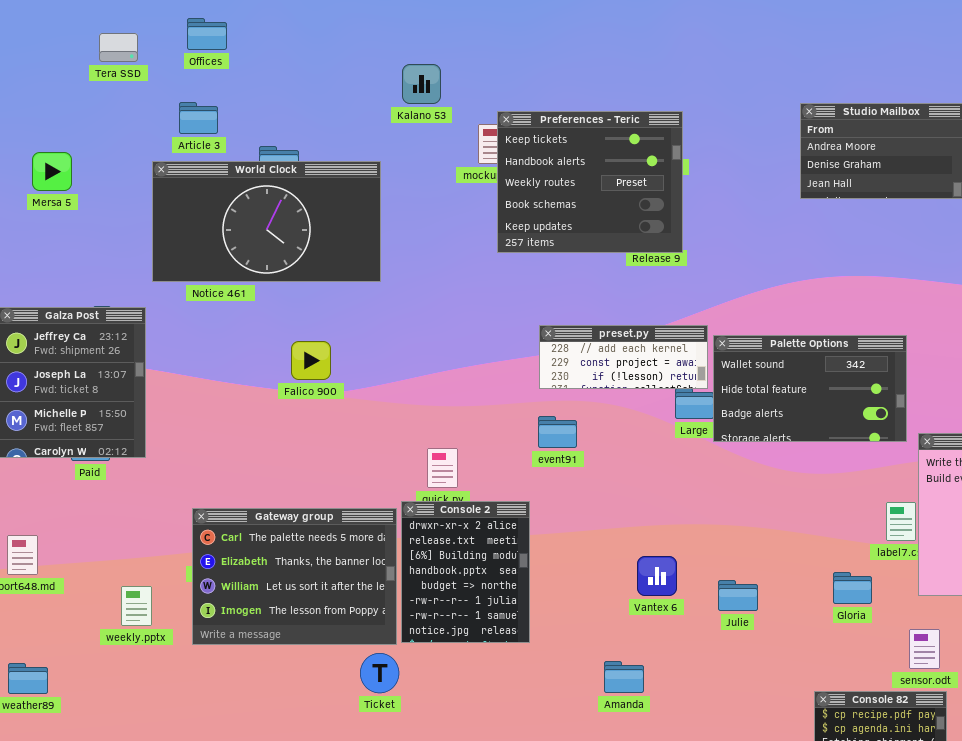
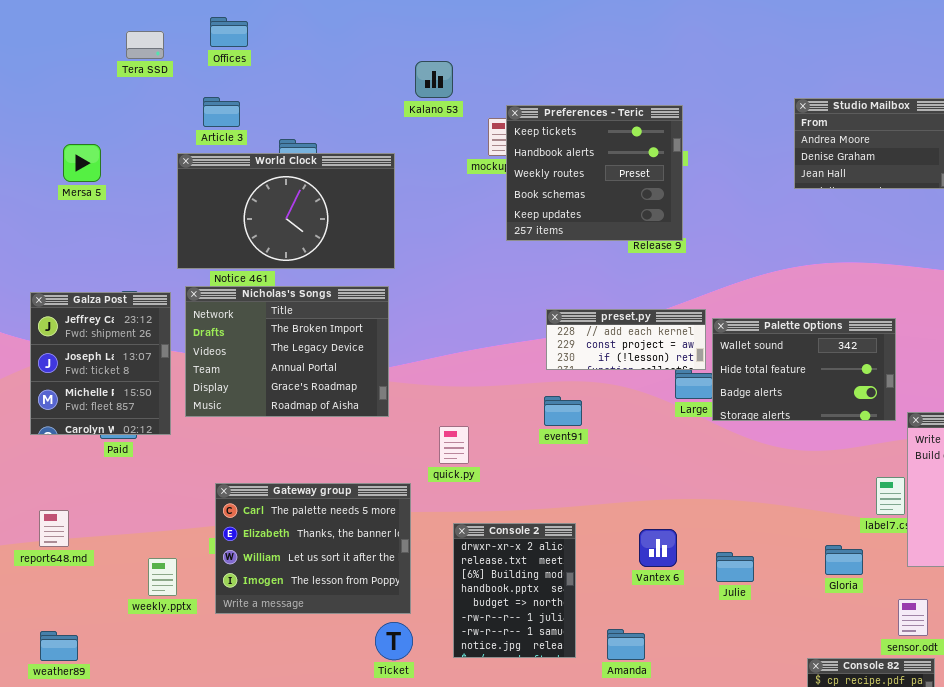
Nicholas's Songs: none -> [185,286,389,417], opened
Console 2: [401,501,530,643] -> [453,523,576,658], moved

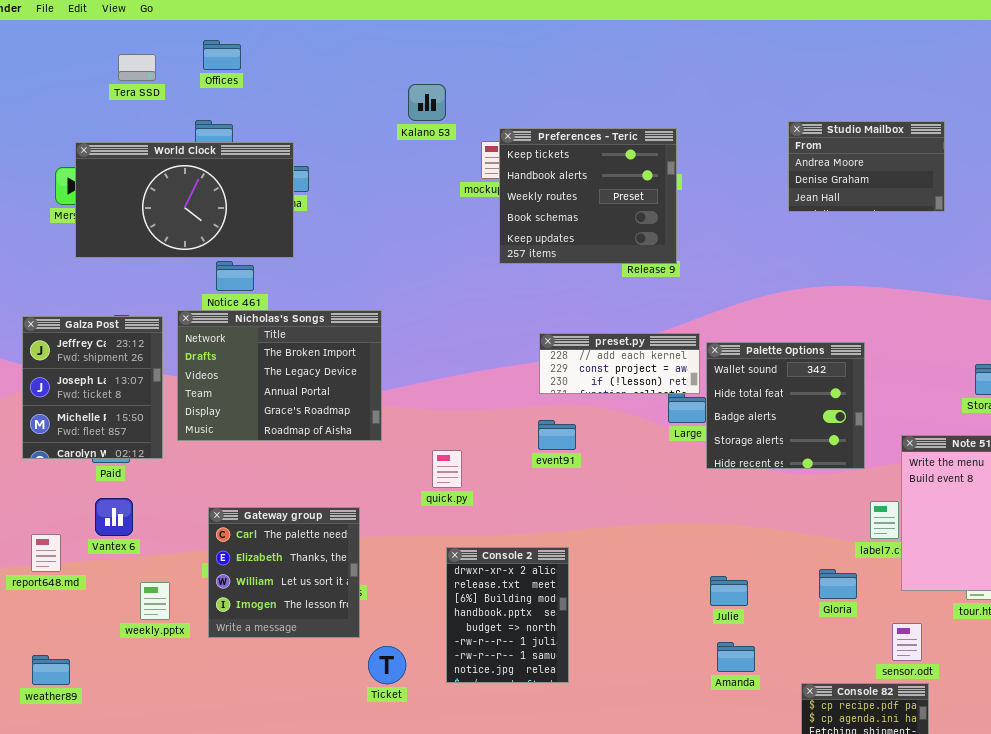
World Clock: [177,153,395,269] -> [75,142,294,258], moved
Palette Options: [712,318,896,421] -> [706,342,865,469], resized
Gateway group: [215,483,411,614] -> [208,507,360,638], resized
Vantex 6: [639,529,677,567] -> [95,498,133,536], moved
Amanda: [607,629,645,660] -> [717,642,755,672], moved

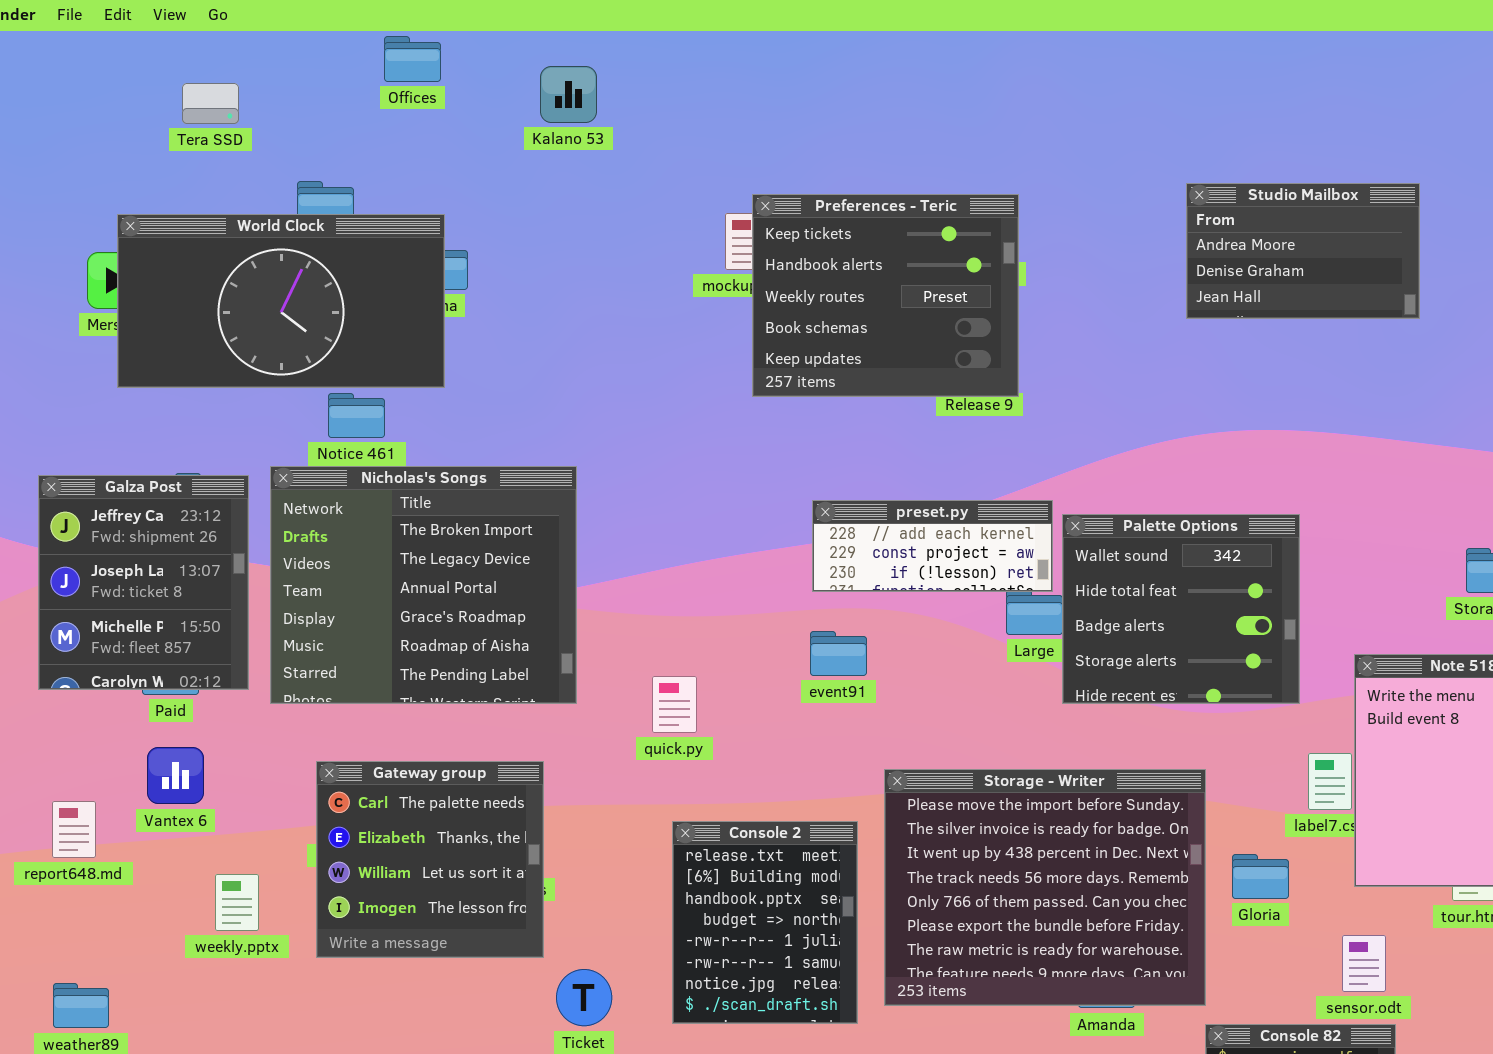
Offices: [203,40,241,70] -> [384,36,441,82], moved
Kalano 53: [408,84,446,121] -> [540,66,597,123], moved
Nicholas's Songs: [177,310,382,441] -> [270,466,577,704], resized
Storage - Writer: none -> [884,769,1206,1006], opened
Console 2: [446,547,569,683] -> [672,821,858,1024], scrolled down 1 row

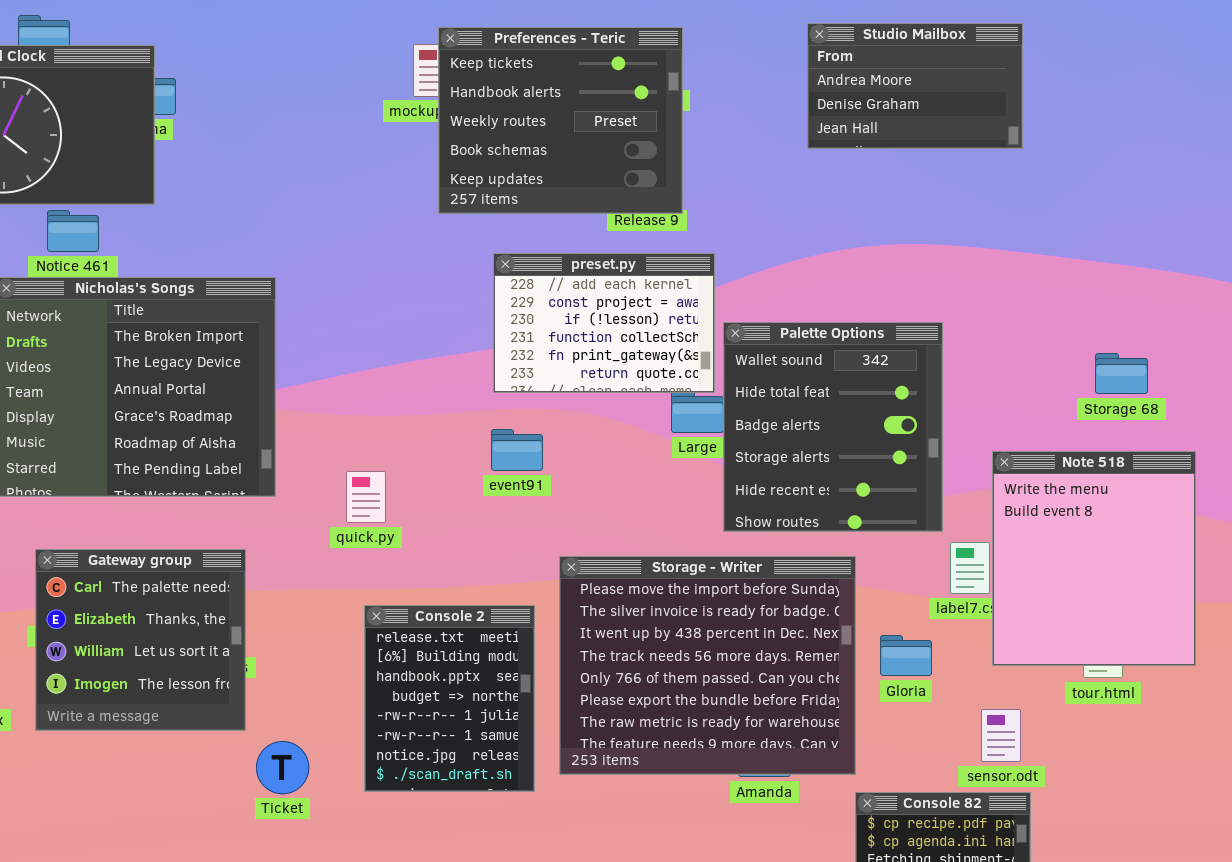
Studio Mailbox: [1186,183,1420,319] -> [807,23,1023,149], moved
preset.py: [812,500,1053,592] -> [493,253,715,393], resized
Palette Options: [1062,514,1300,704] -> [723,322,943,532], resized

